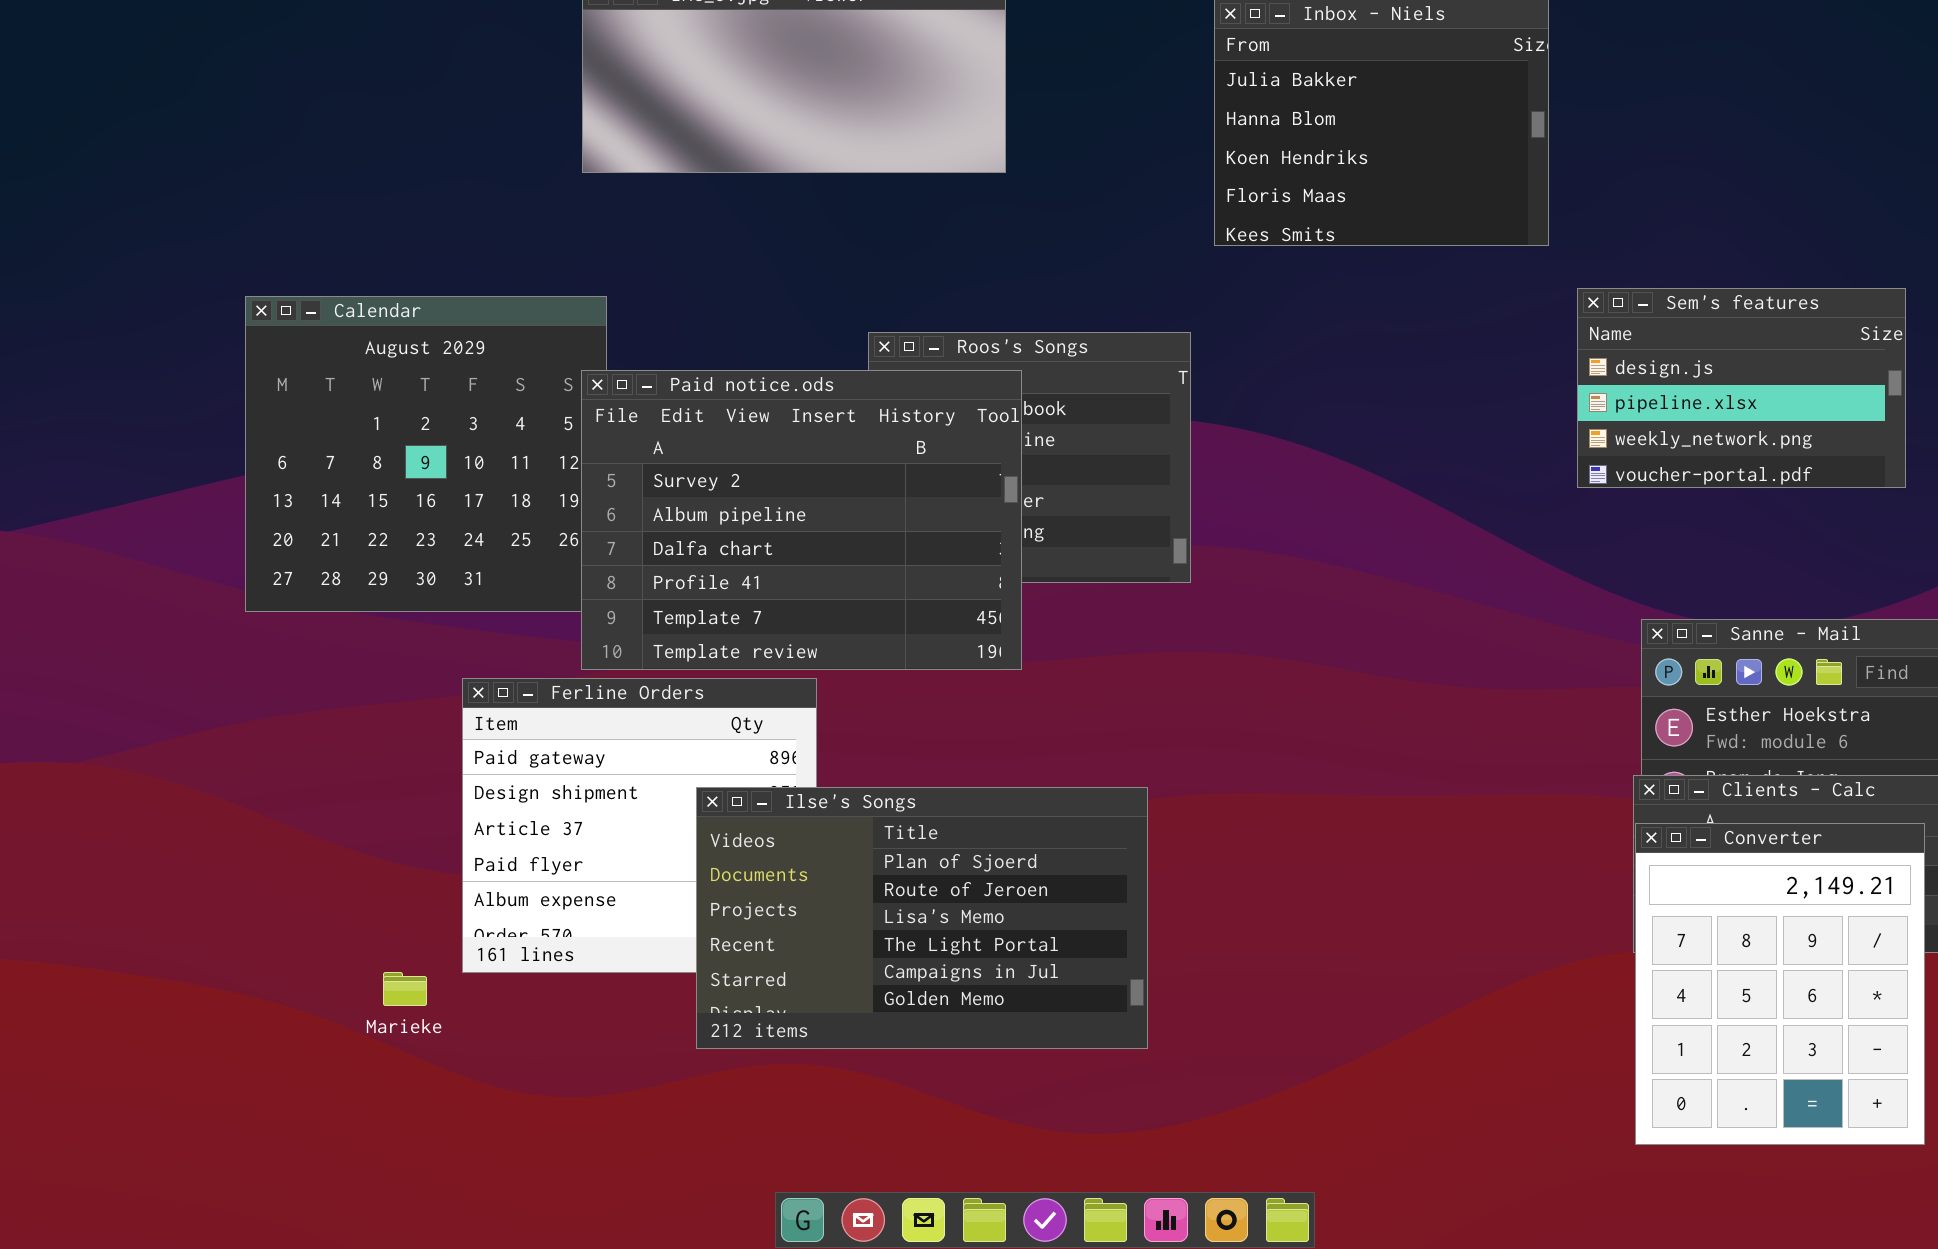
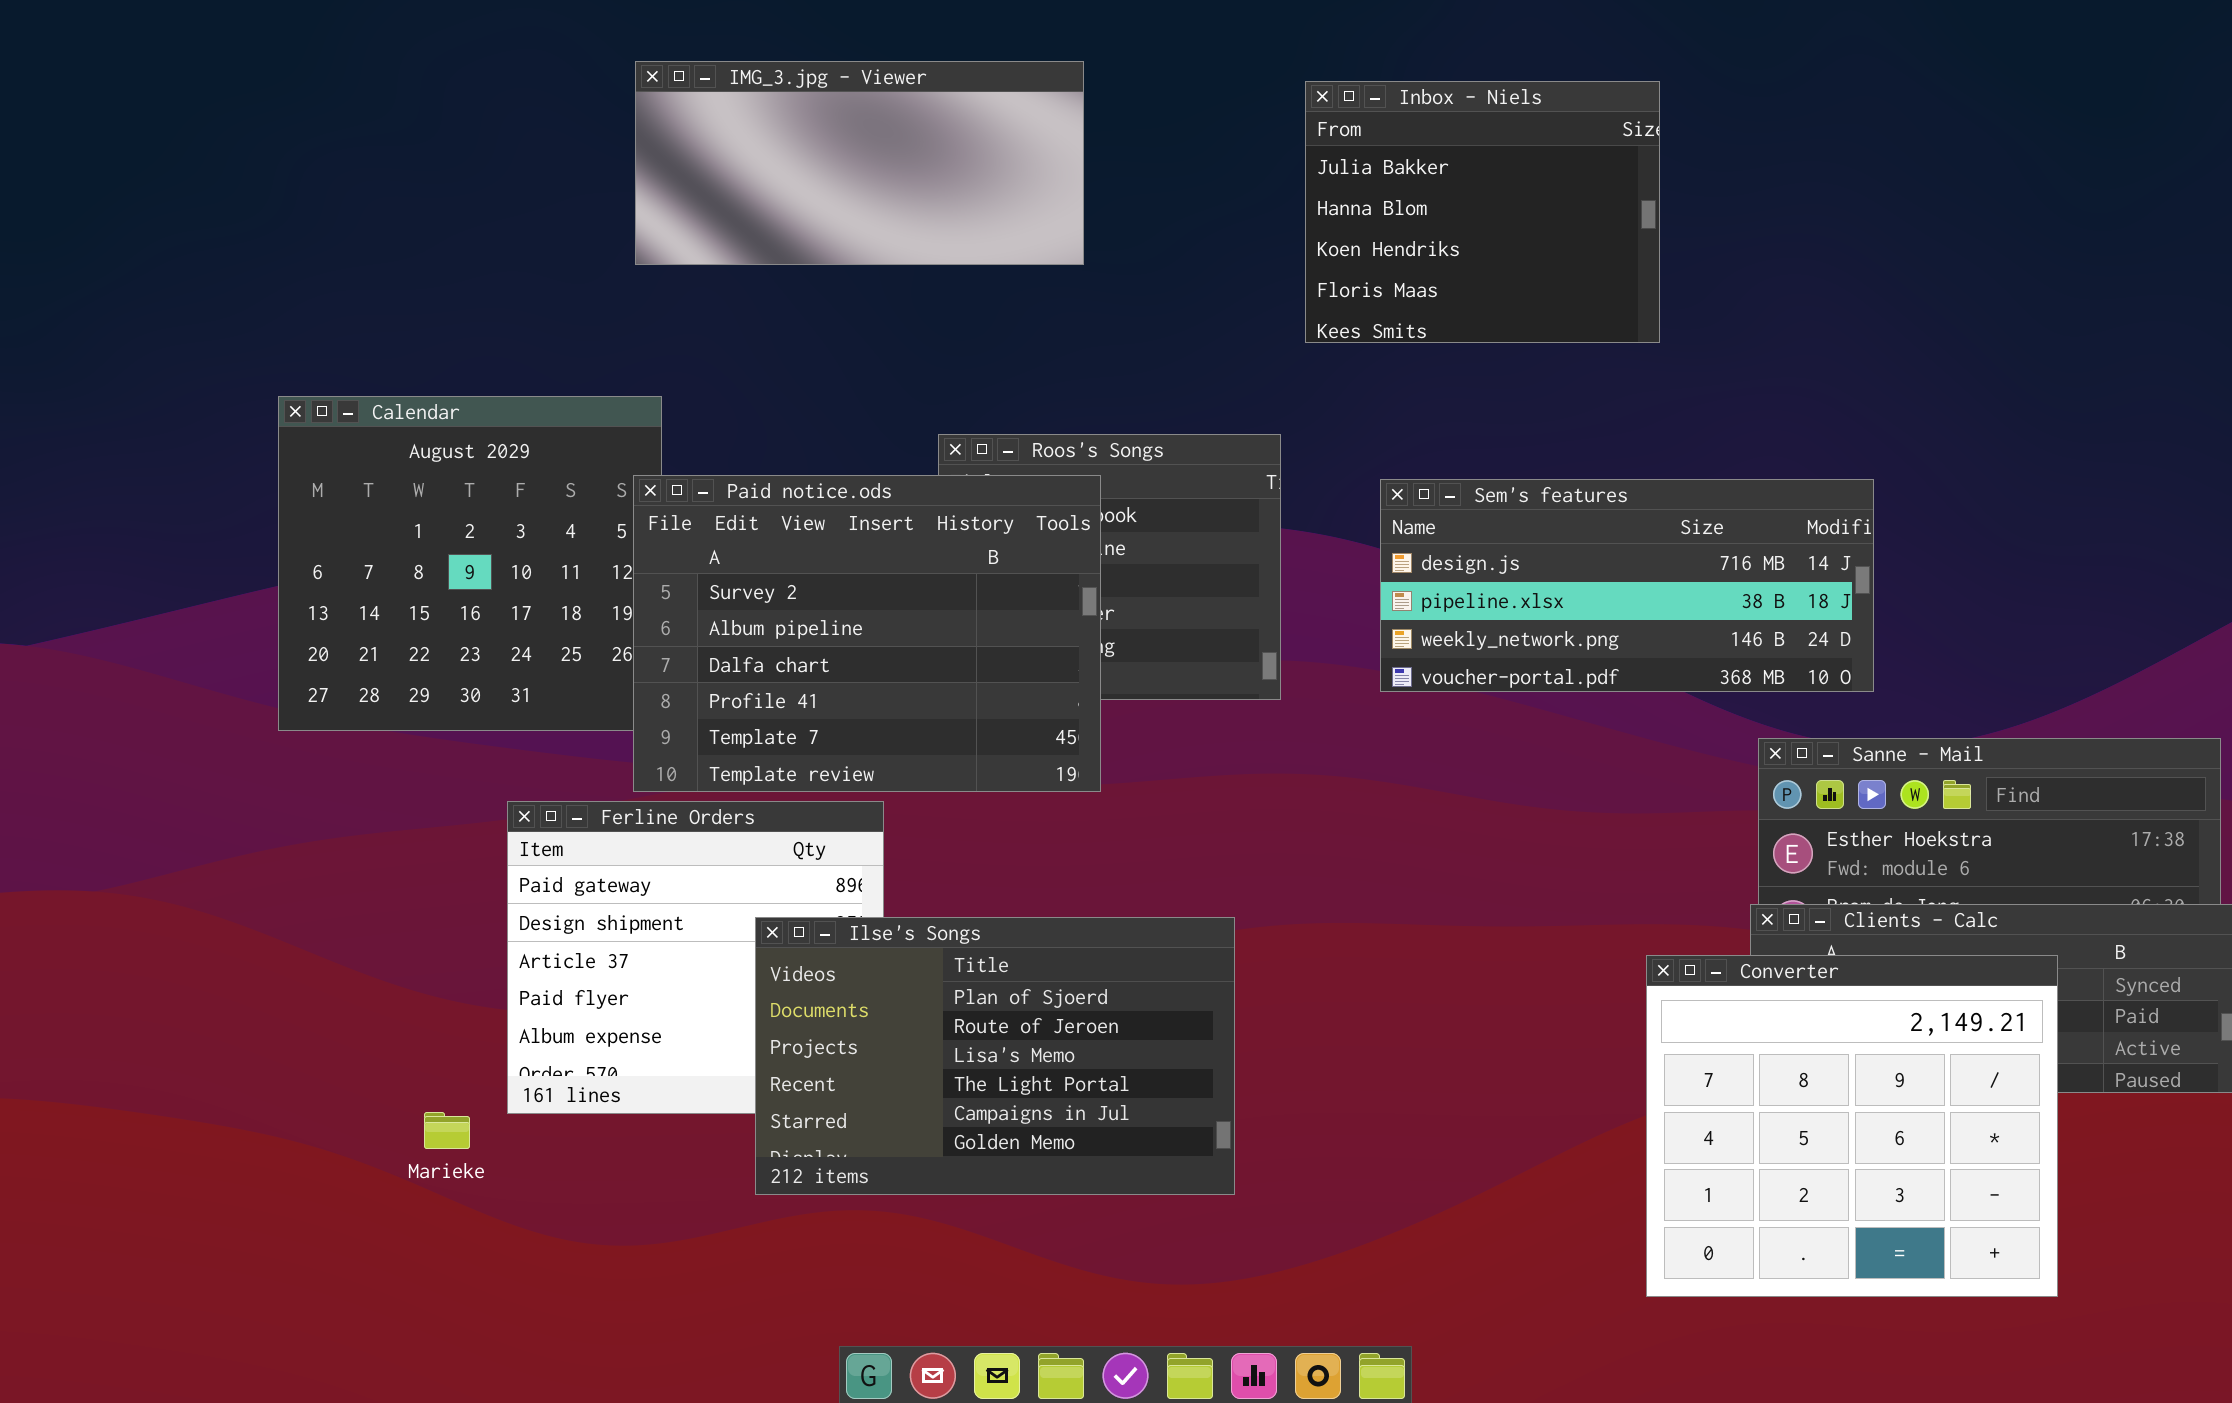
Sem's features: [1577,288,1906,488] -> [1380,479,1874,692], moved, resized
Converter: [1635,823,1925,1145] -> [1646,955,2058,1297], resized

